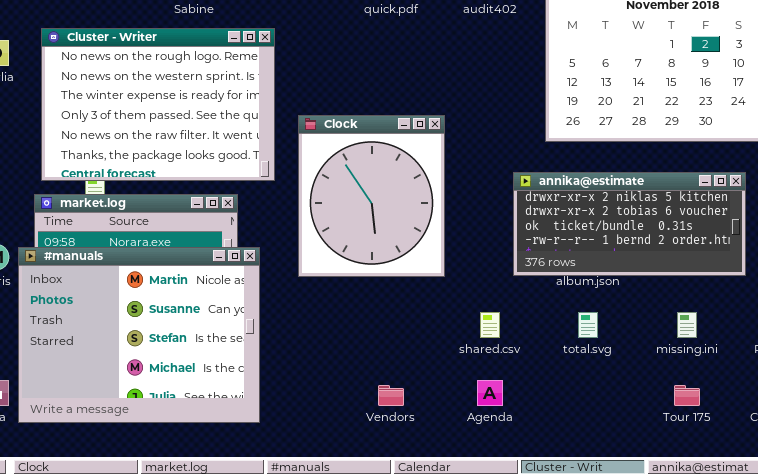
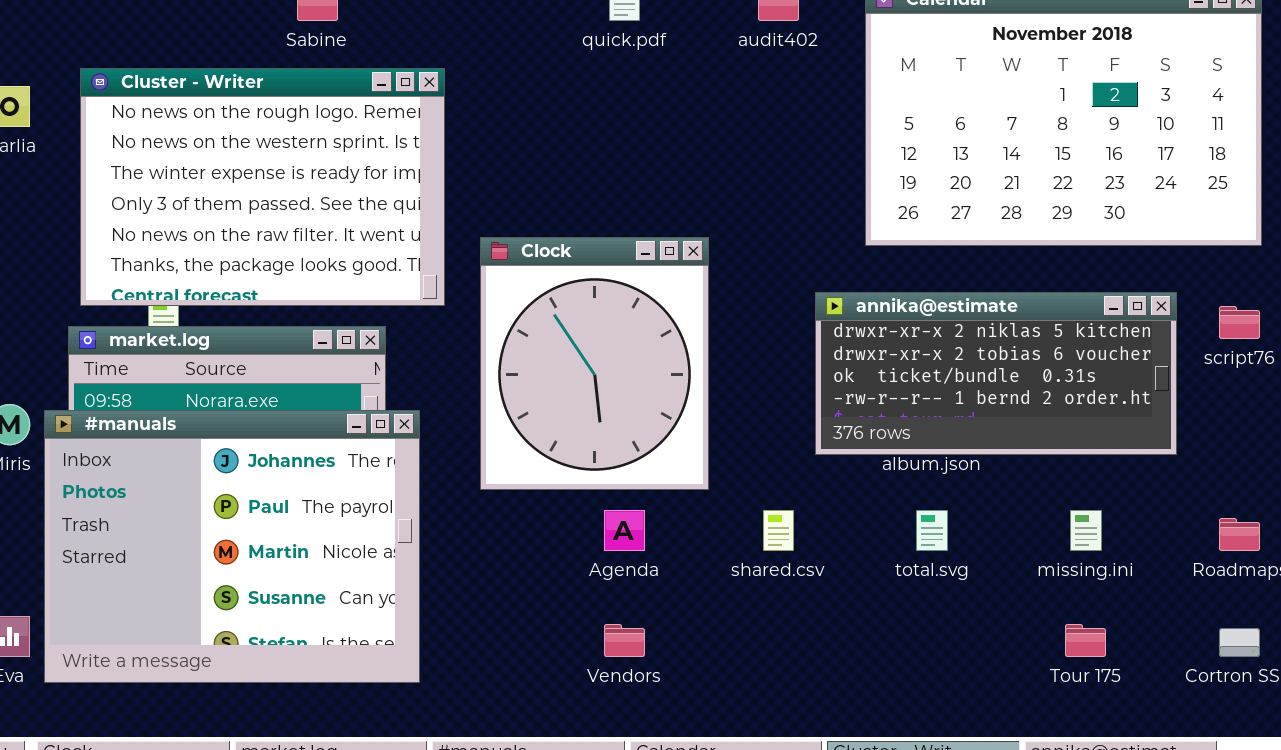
Clock: [298,115,445,277] -> [480,237,709,490], moved
#manuals: [18,247,260,423] -> [44,410,420,683], scrolled up 2 rows
Agenda: [477,380,503,406] -> [604,510,645,551], moved

